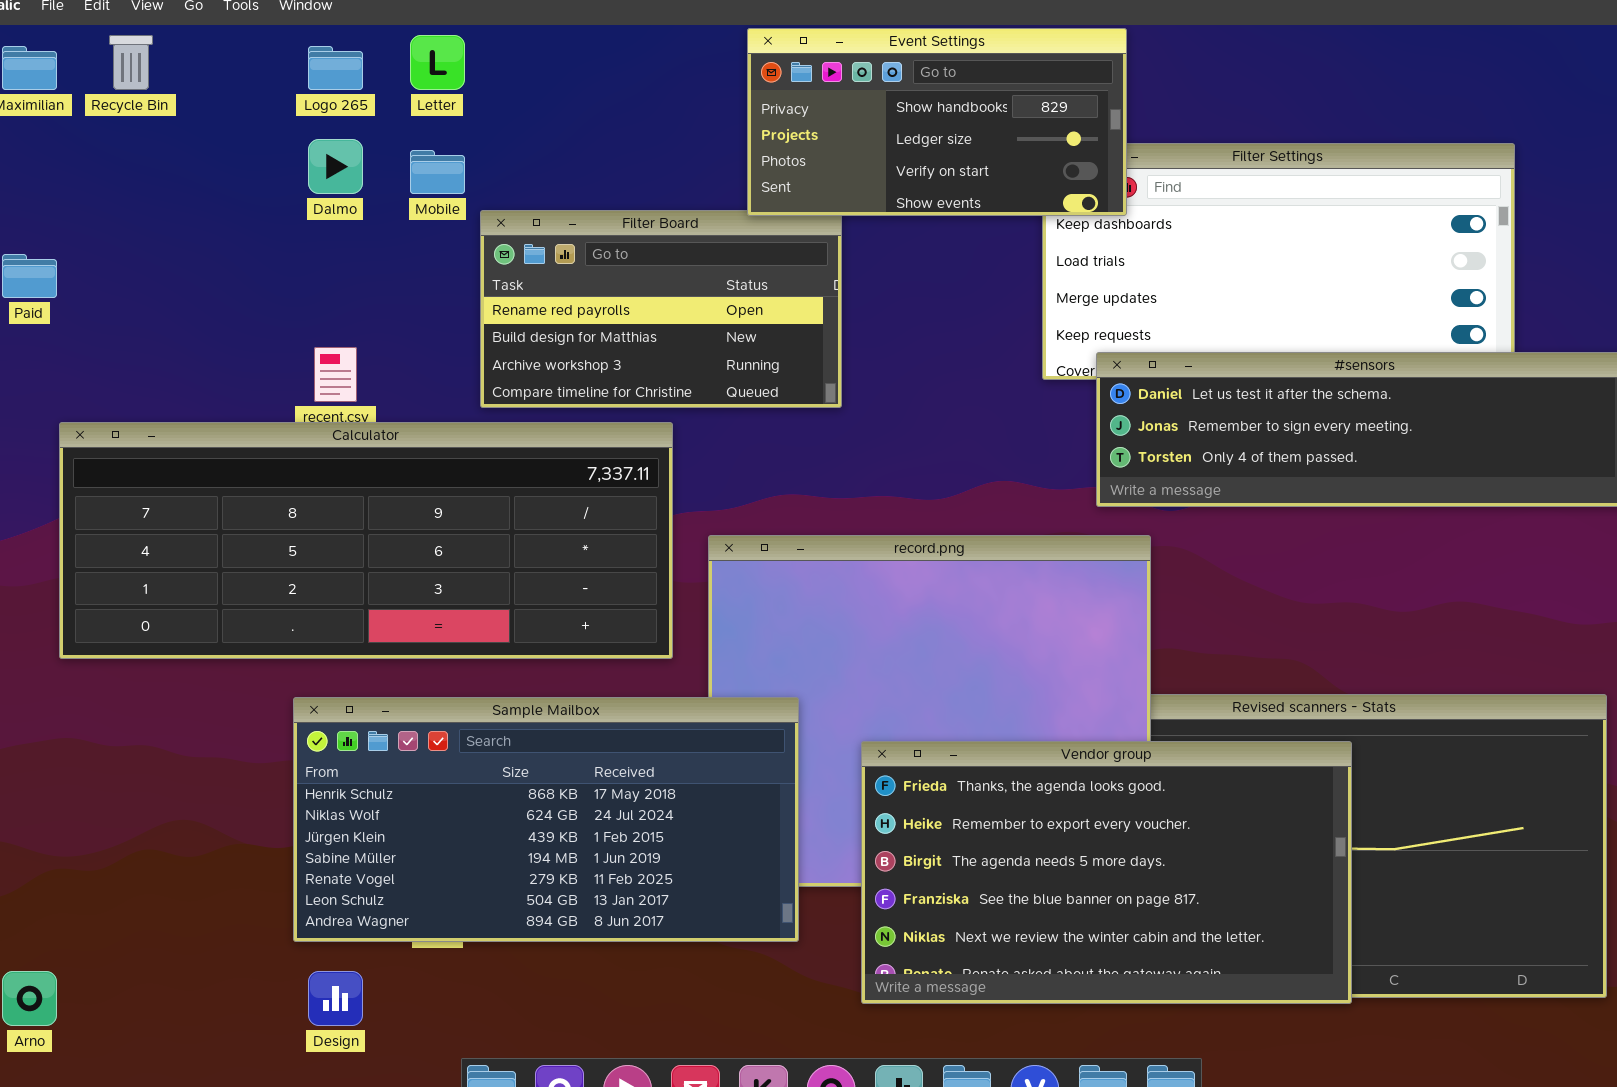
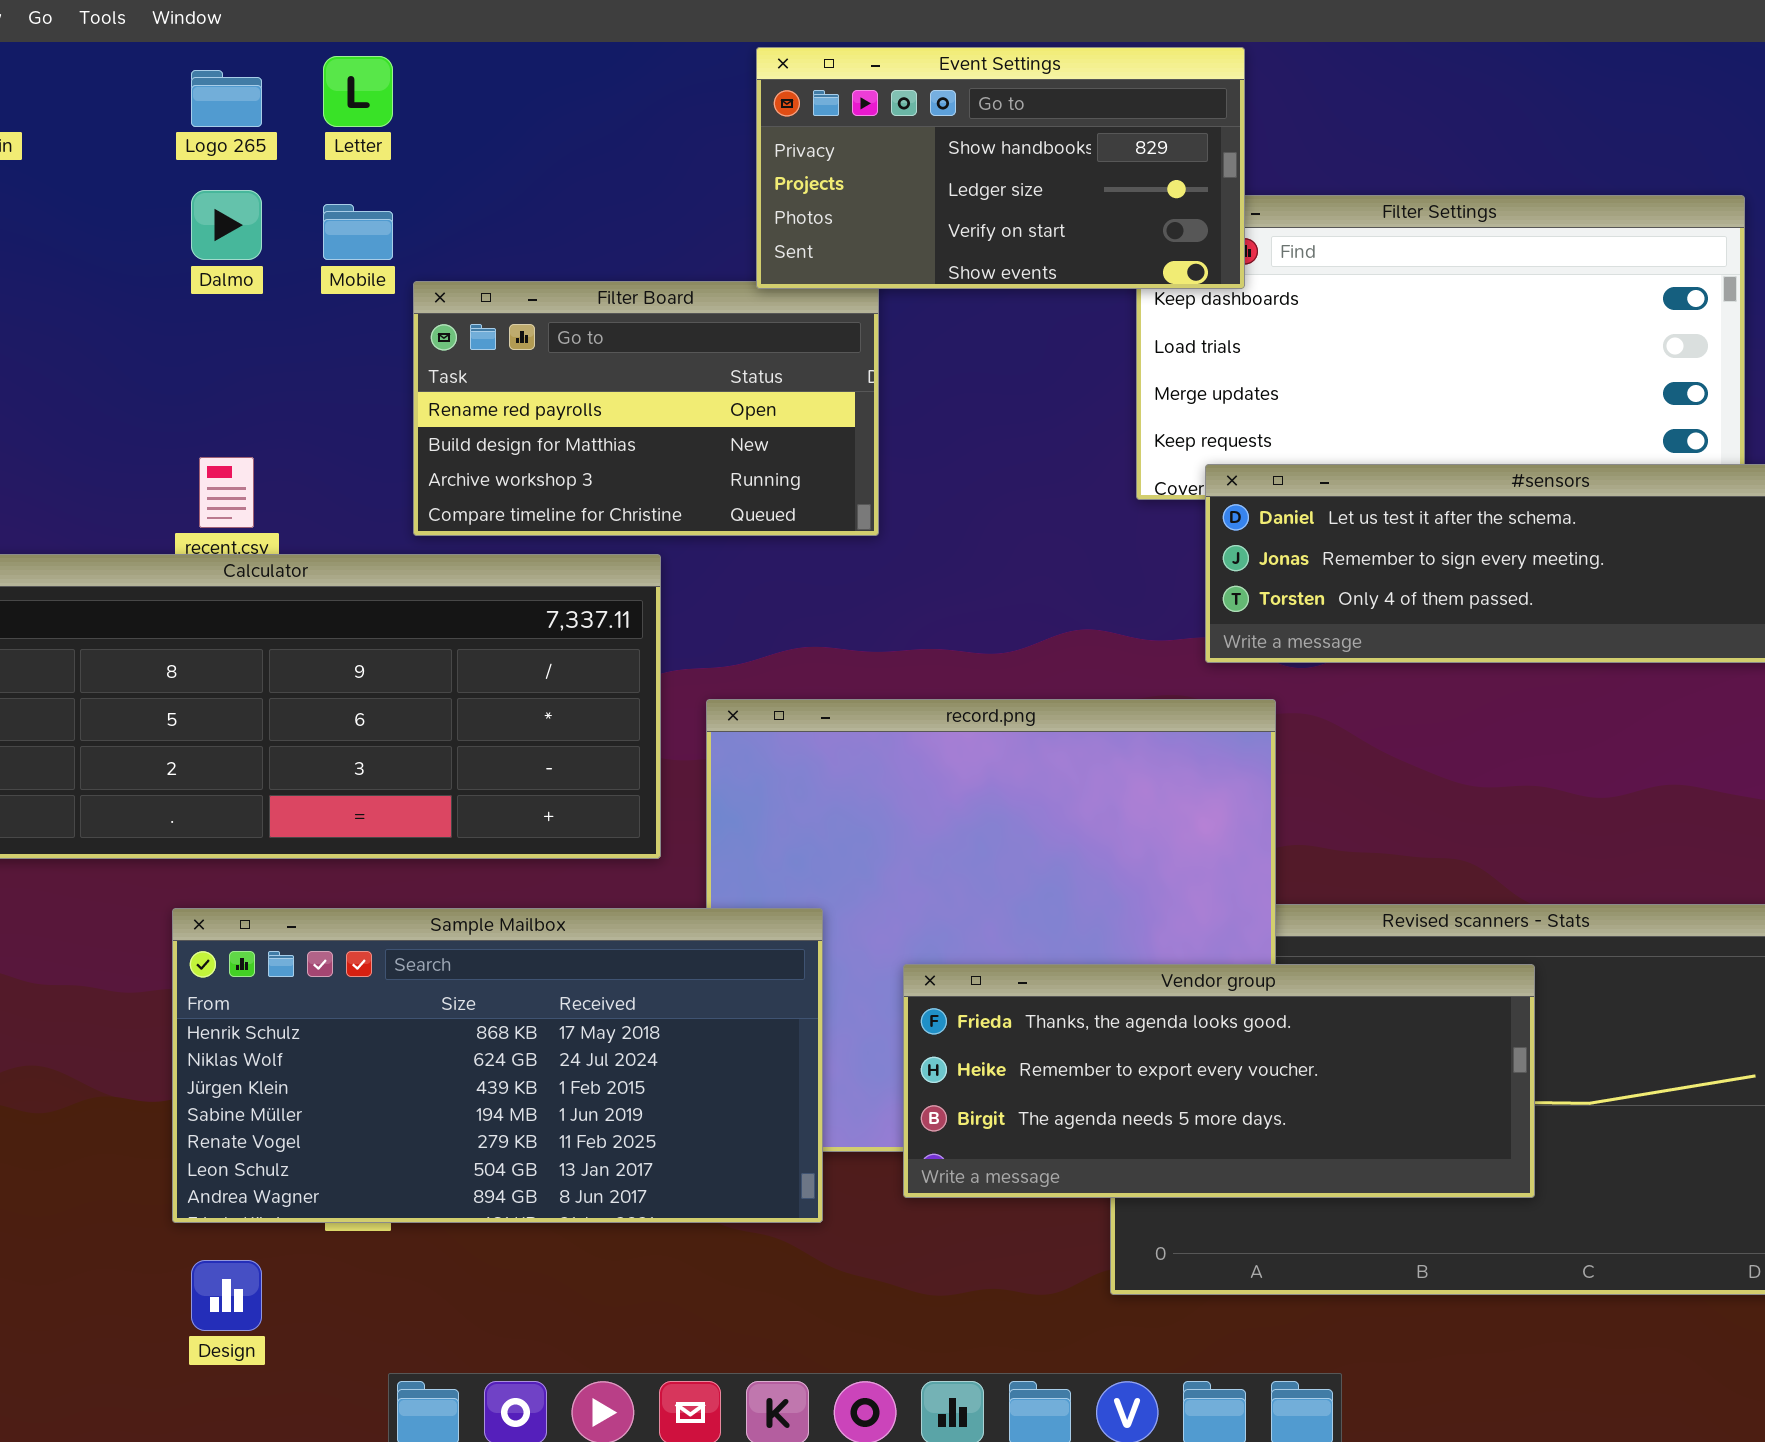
Vendor group: [861,741,1352,1004] -> [903,964,1535,1198], resized

